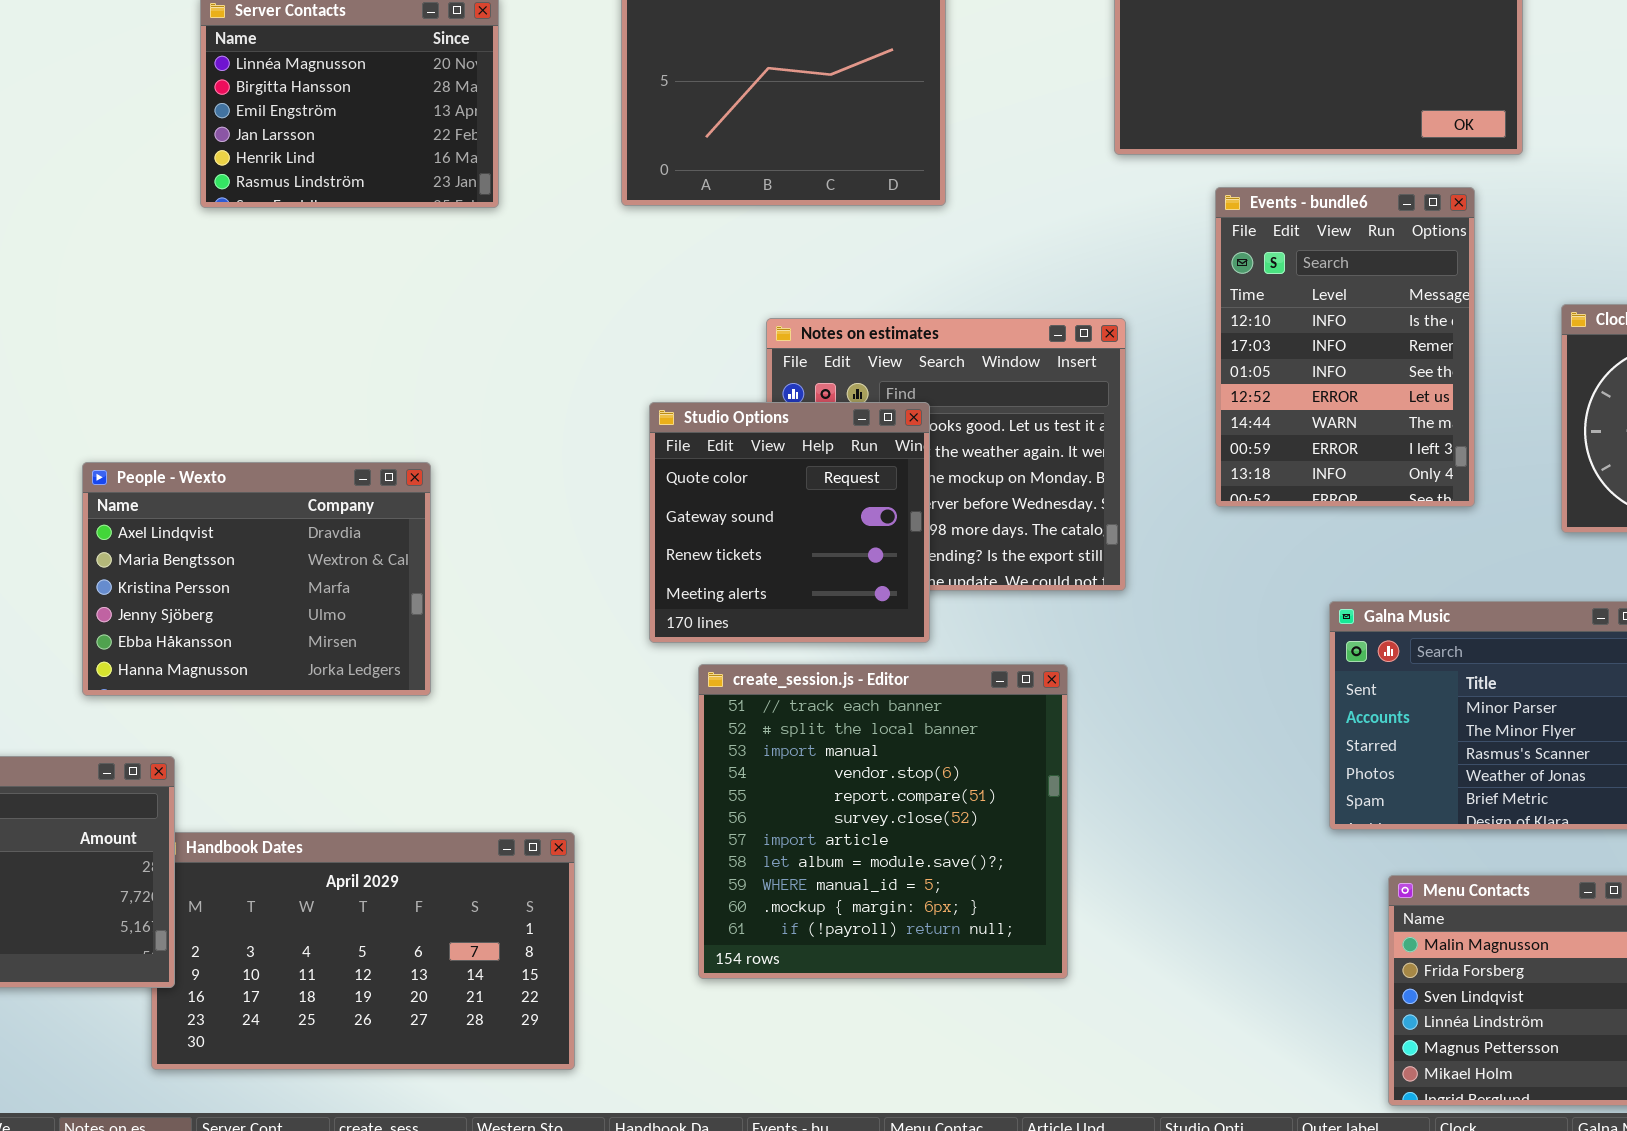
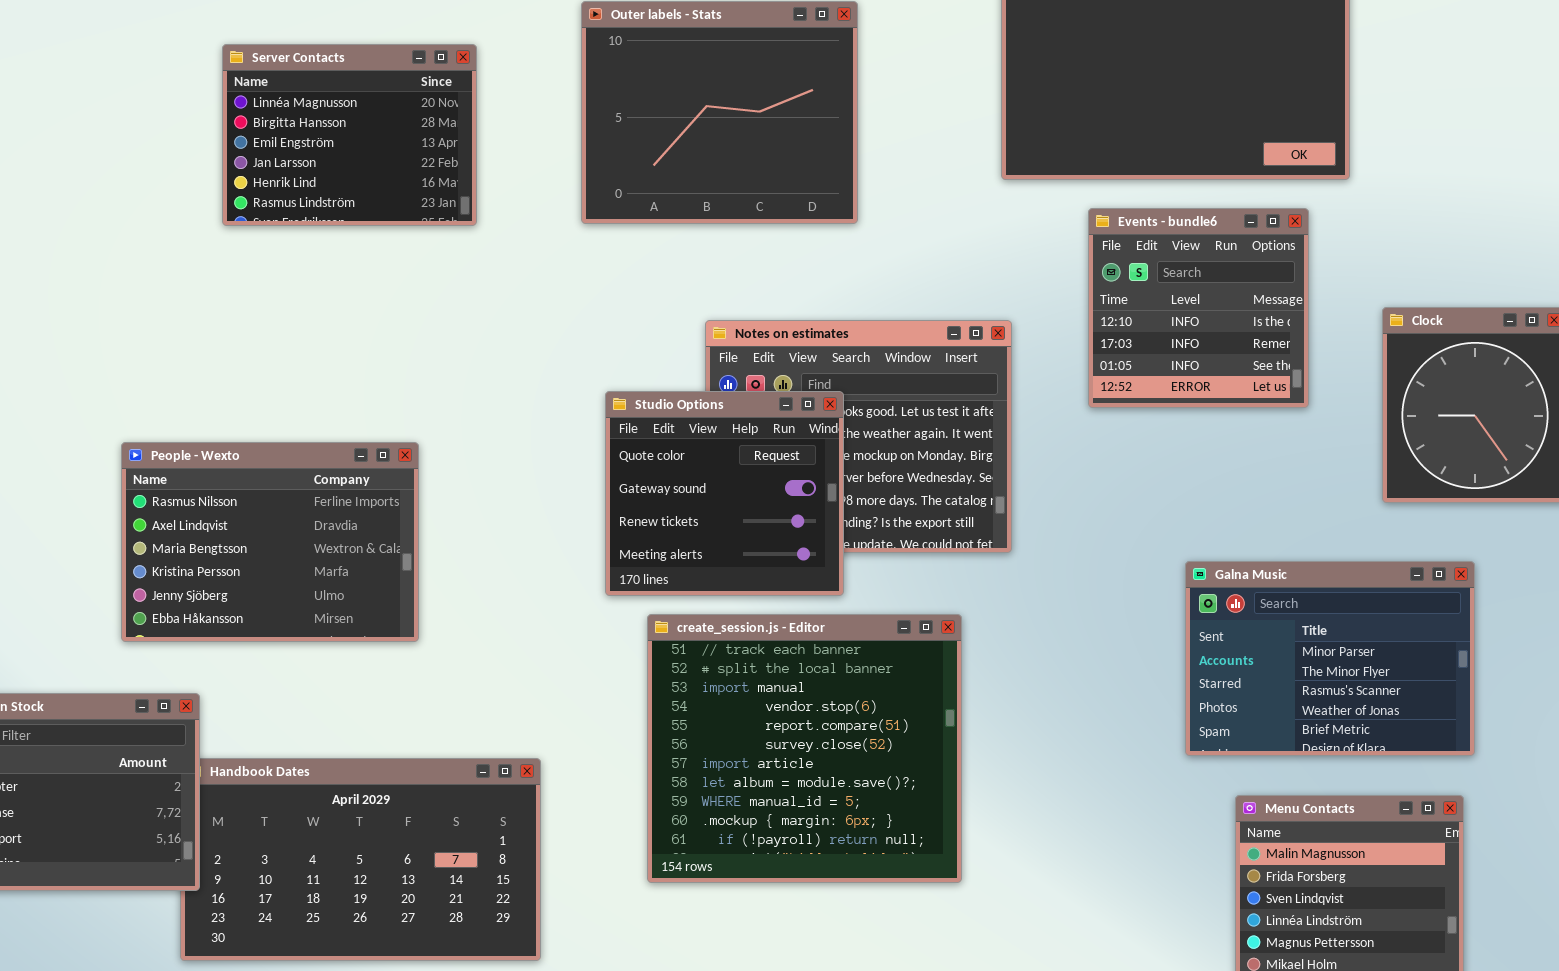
Events - bundle6: [1215,187,1475,507] -> [1088,208,1309,408], resized
People - Wexto: [82,462,431,696] -> [121,442,419,642], scrolled up 1 row

